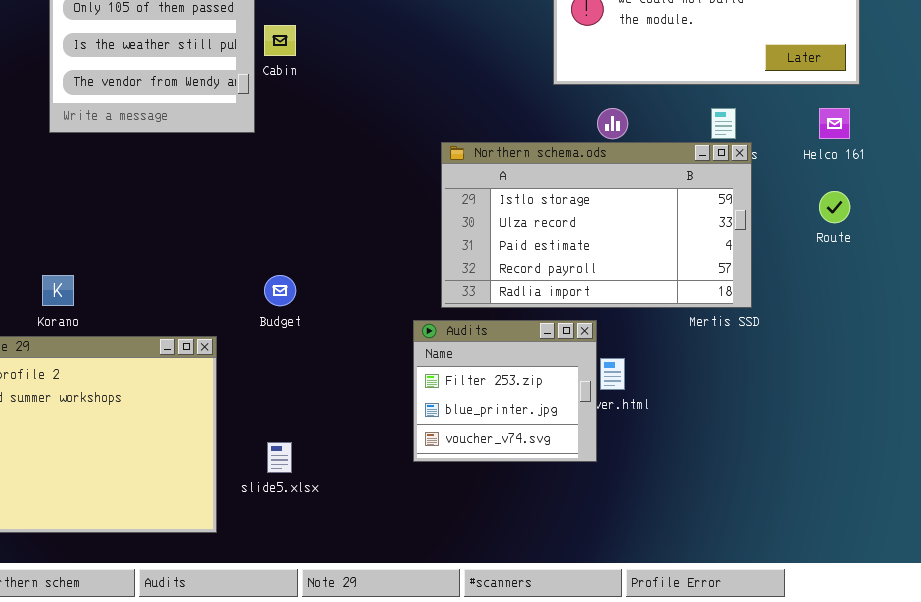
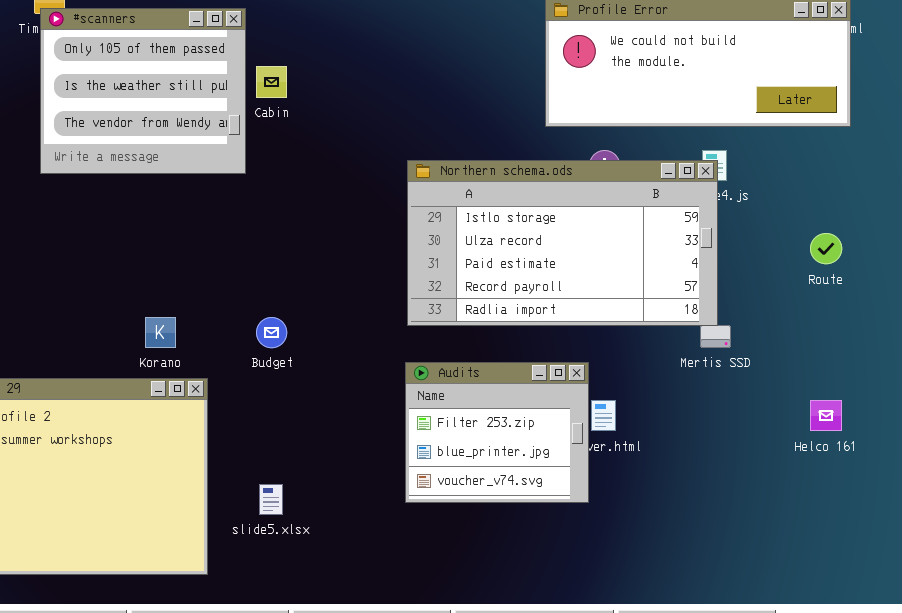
Helco 161: [819,108,850,139] -> [810,400,842,431], moved
Northern schema.ods: [441,142,752,308] -> [407,160,718,326], moved
Korano: [42,275,74,306] -> [145,317,176,348], moved

